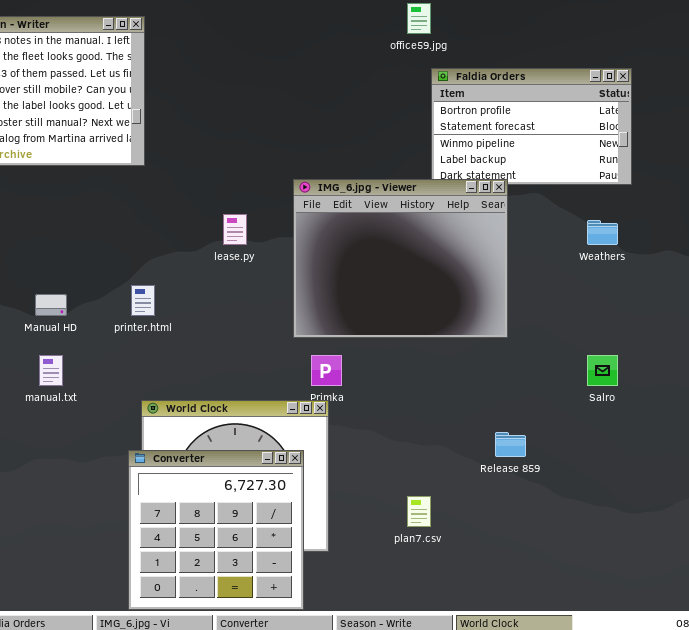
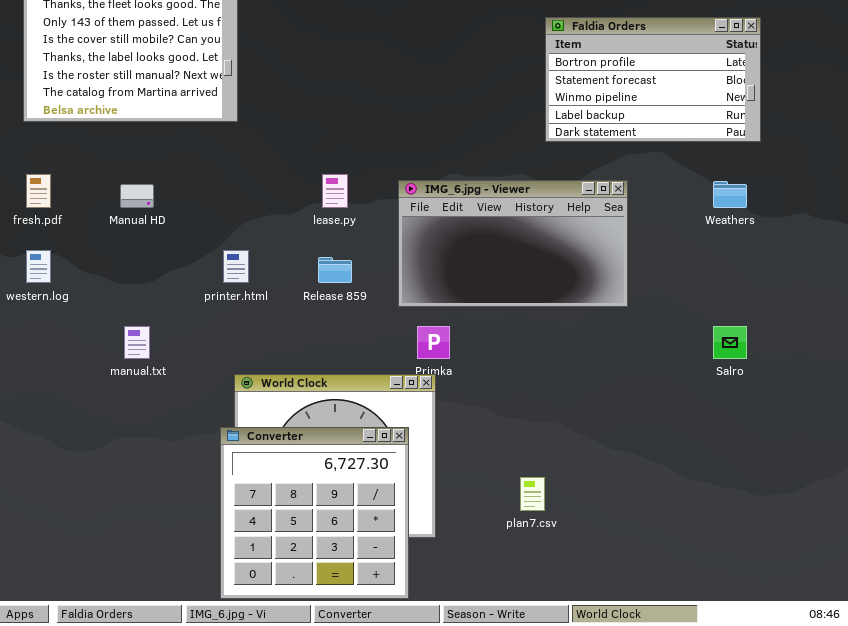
IMG_6.jpg - Viewer: [293,179,508,338] -> [398,180,628,307], resized
Manual HD: [35,294,67,316] -> [120,184,154,208], moved
Release 859: [495,432,526,457] -> [318,257,352,283], moved

